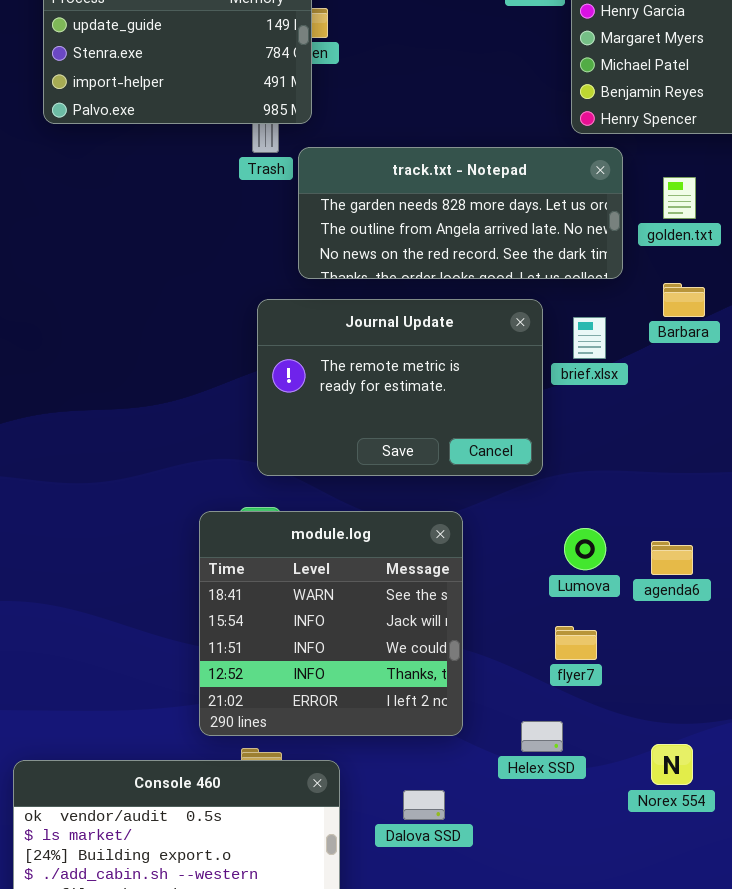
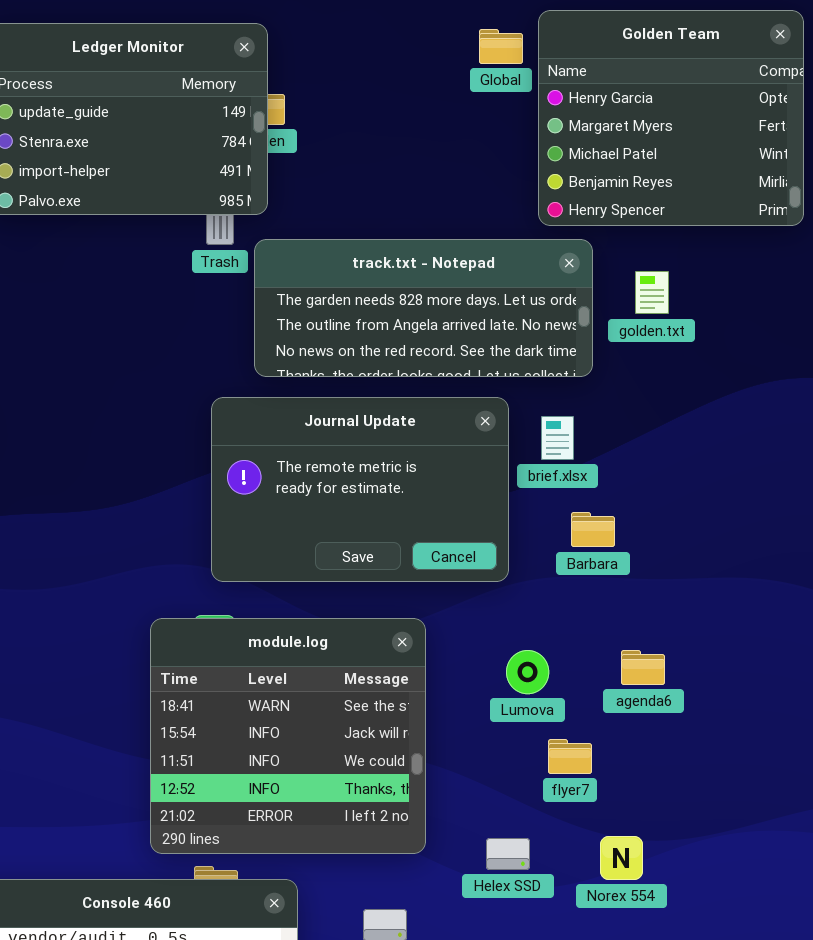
Barbara: [663,283,705,317] -> [571,512,615,547], moved
Lumova: [564,528,606,570] -> [506,650,549,694], moved
flyer7: [555,626,597,660] -> [548,739,592,774], moved
Norex 554: [651,744,693,785] -> [600,836,643,880], moved

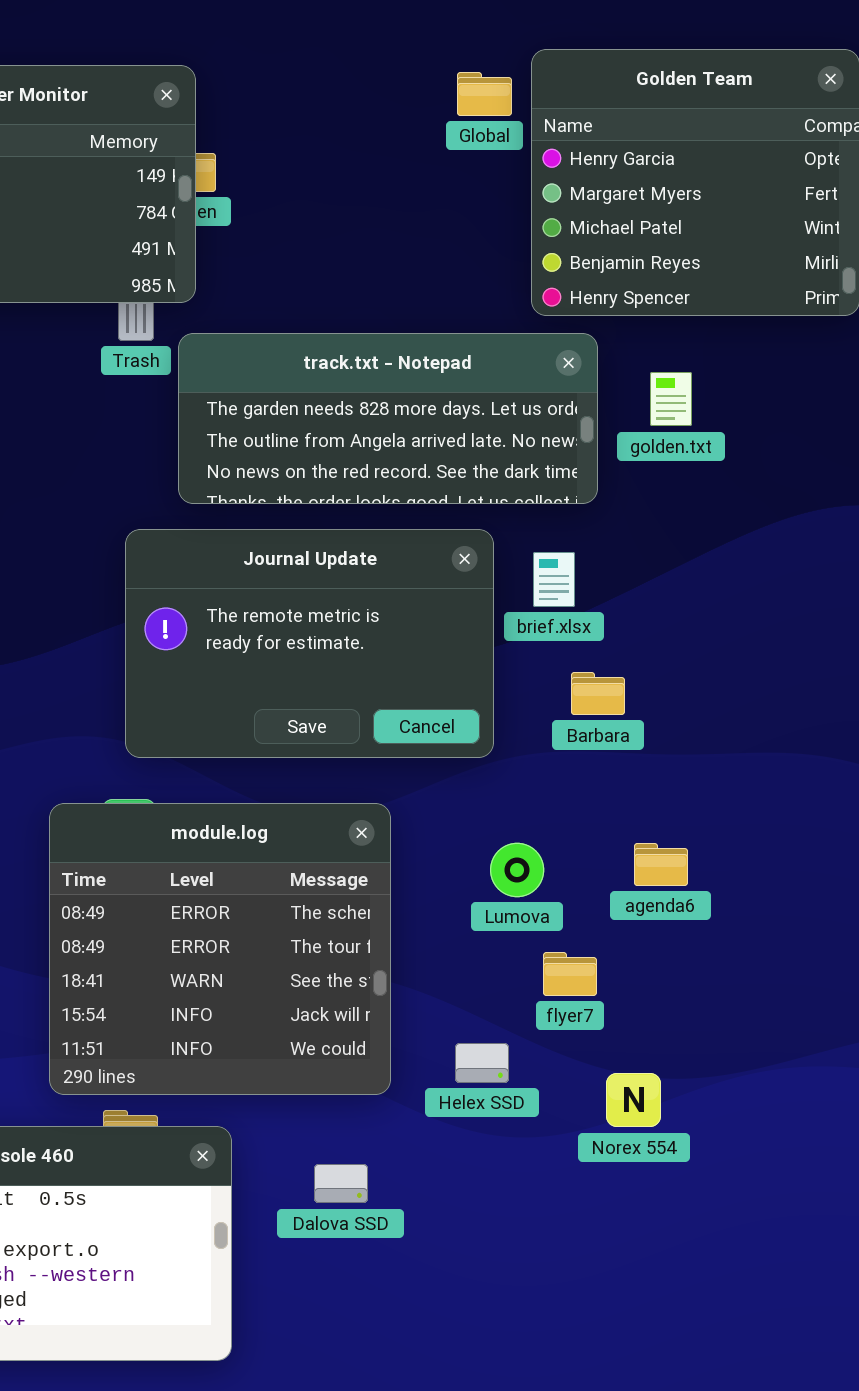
module.log: [150,618,426,854] -> [49,803,391,1095], scrolled up 2 rows
Helex SSD: [486,838,530,870] -> [455,1043,509,1083], moved

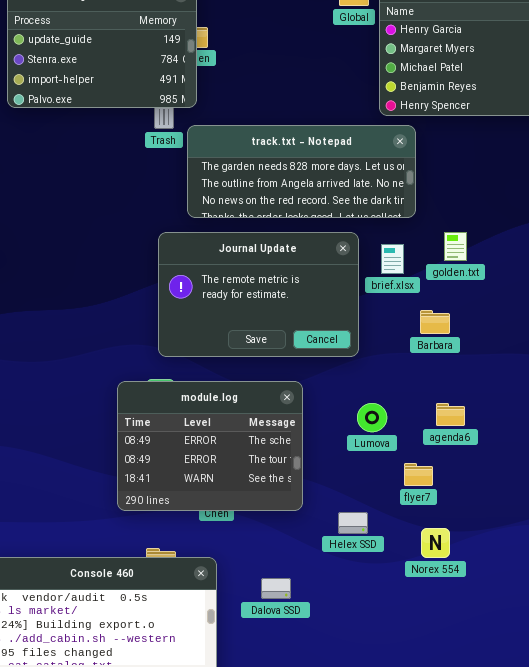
golden.txt: [650,372,692,426] -> [444,232,467,261], moved
Barbara: [571,672,625,715] -> [420,310,450,334], moved
module.log: [49,803,391,1095] -> [117,381,303,511], resized
flyer7: [543,952,597,996] -> [404,463,433,486], moved

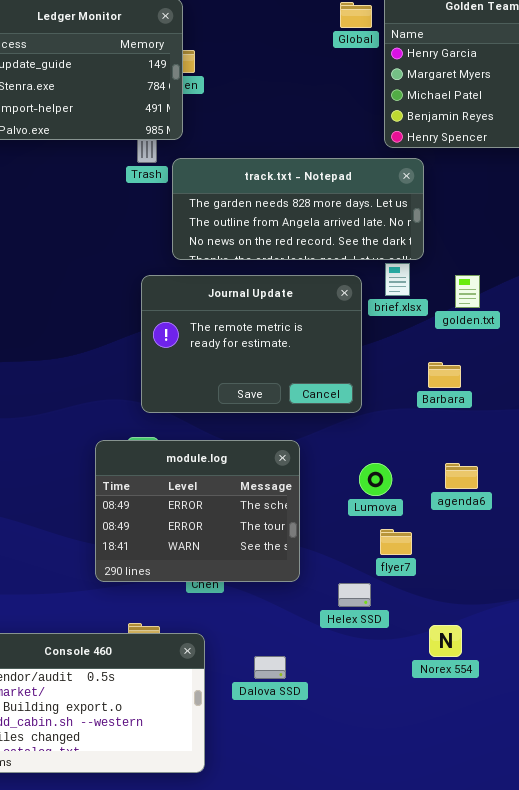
brief.xlsx: [381,244,404,274] -> [385,263,410,296], moved
flyer7: [404,463,433,486] -> [380,529,412,555], moved
Norex 554: [421,528,450,558] -> [429,625,462,657], moved

